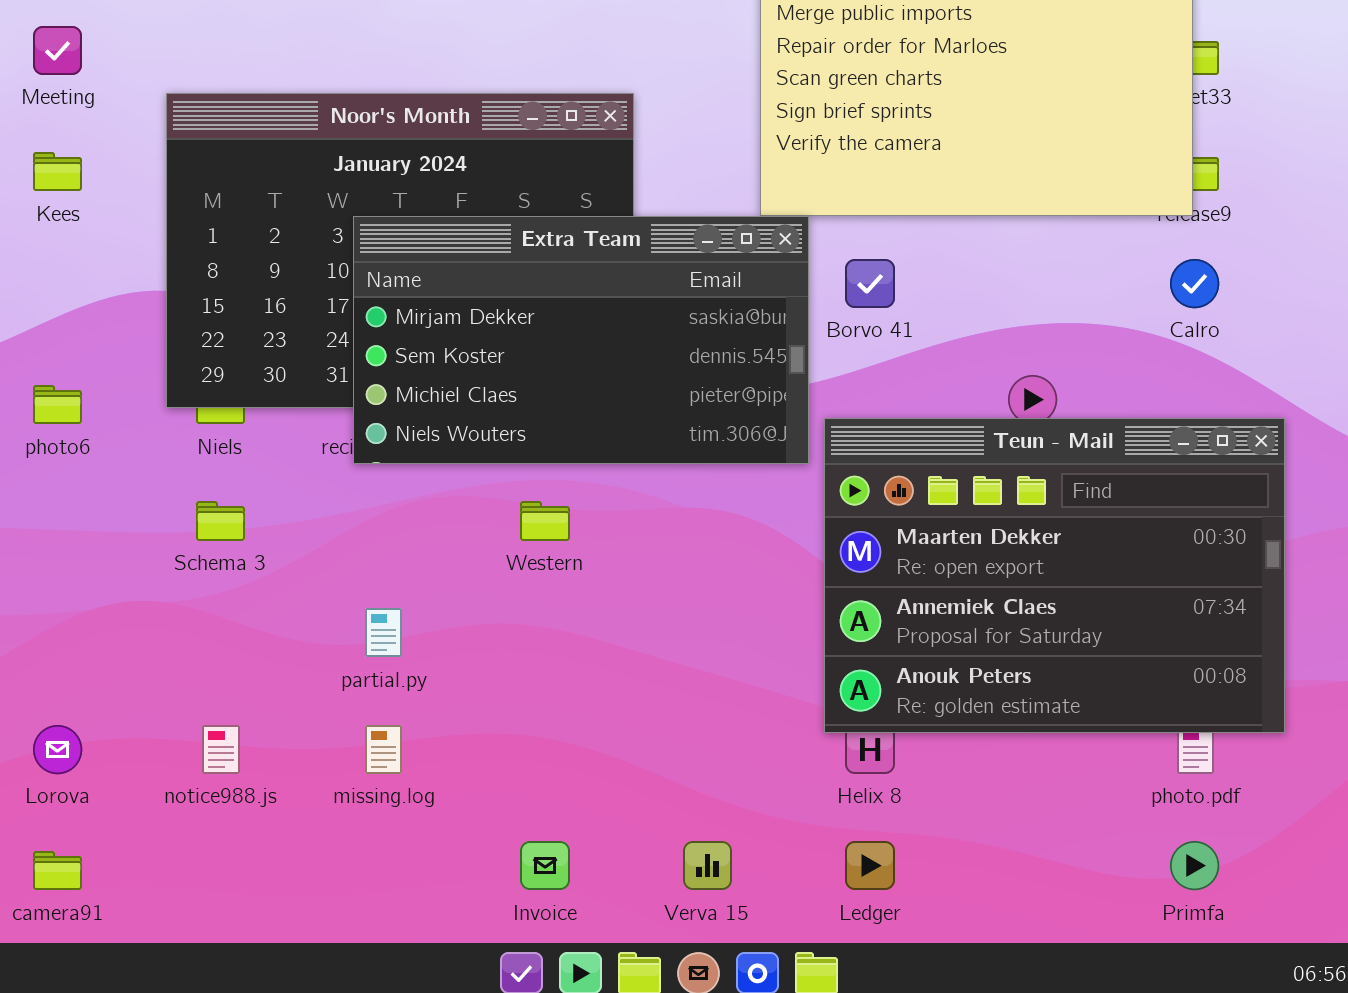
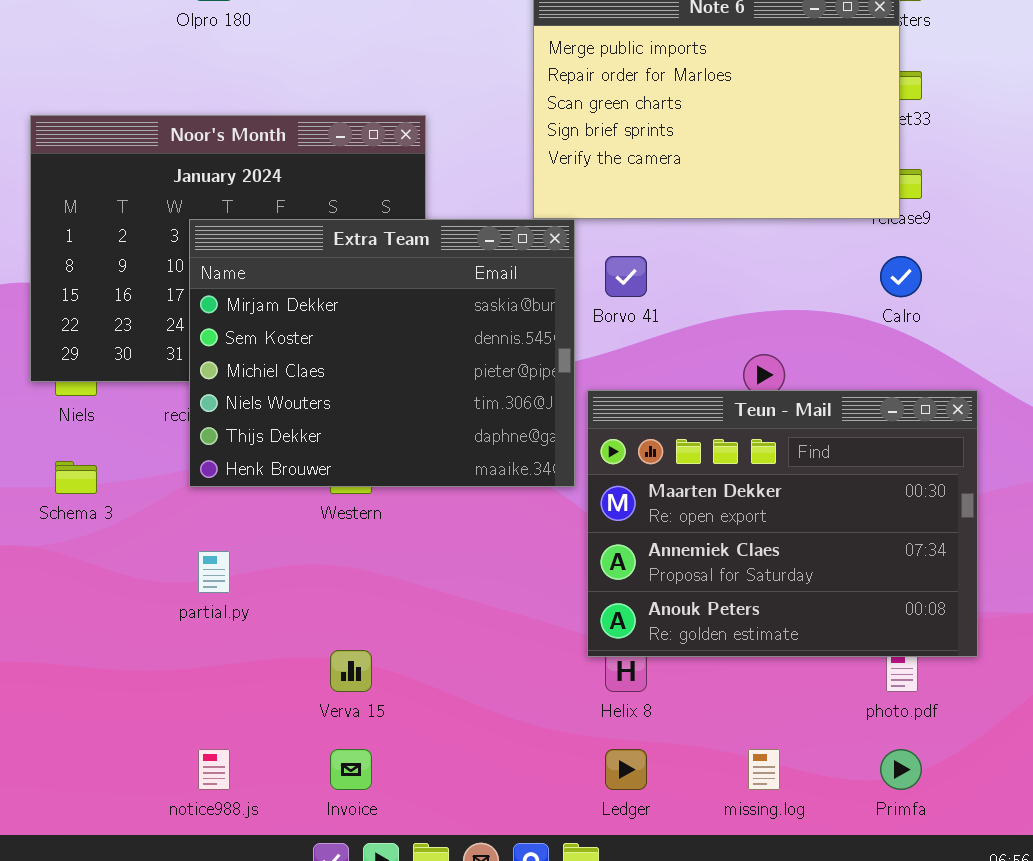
Extra Team: [353,216,809,464] -> [189,219,575,487], resized
notice988.js: [202,725,240,774] -> [198,749,230,790], moved
missing.log: [365,725,402,774] -> [748,749,780,790], moved
Verva 15: [683,841,732,890] -> [330,650,372,692], moved

